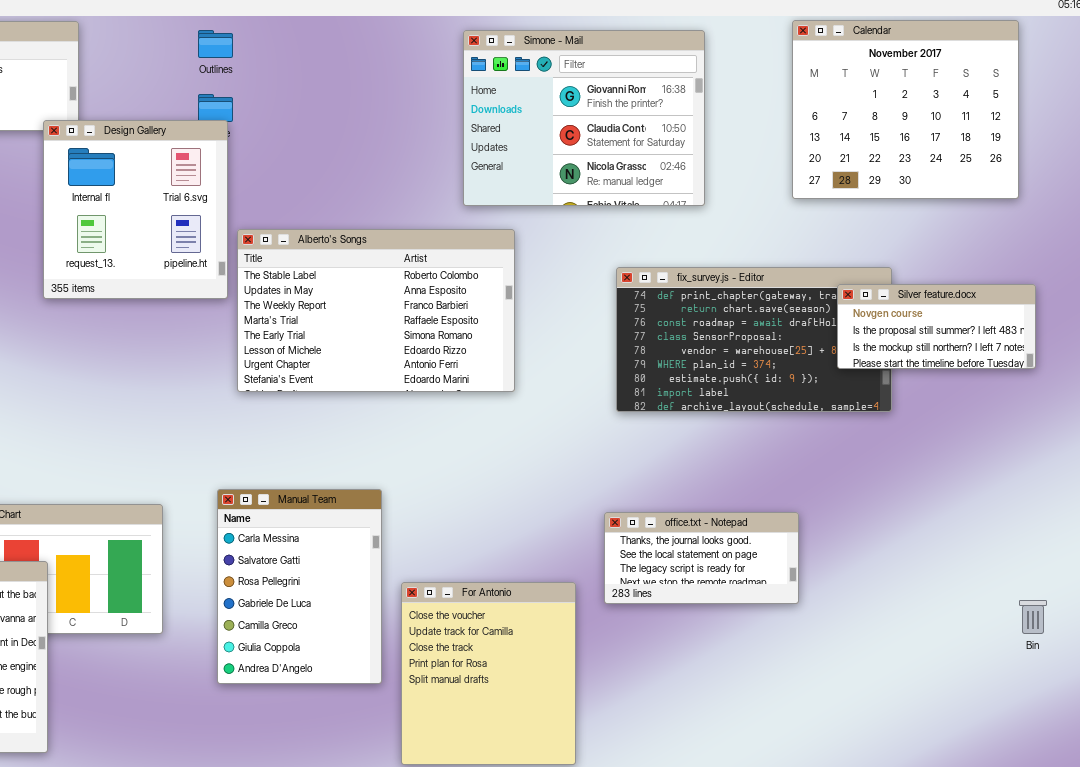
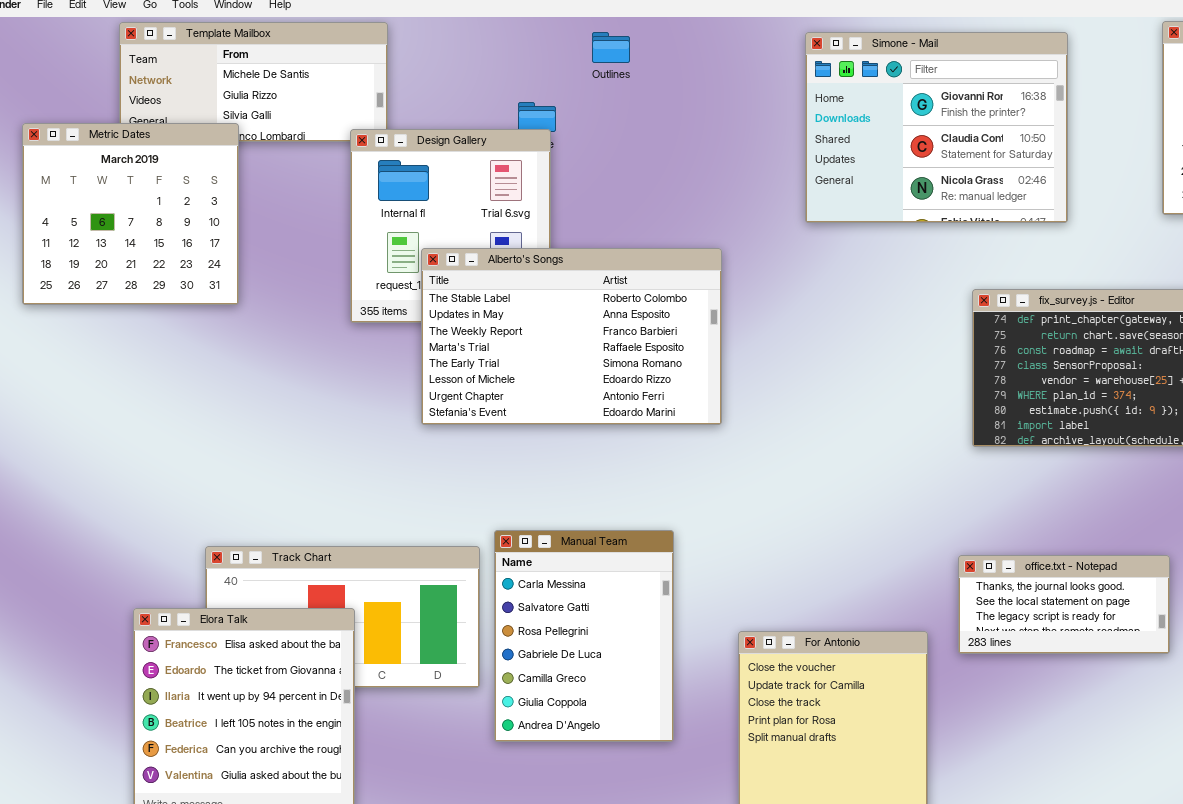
Outlines: [198,30,233,58] -> [592,32,630,63], moved
Alberto's Songs: [237,229,515,392] -> [421,248,722,425], moved
Manual Team: [217,489,382,684] -> [494,530,674,742], moved

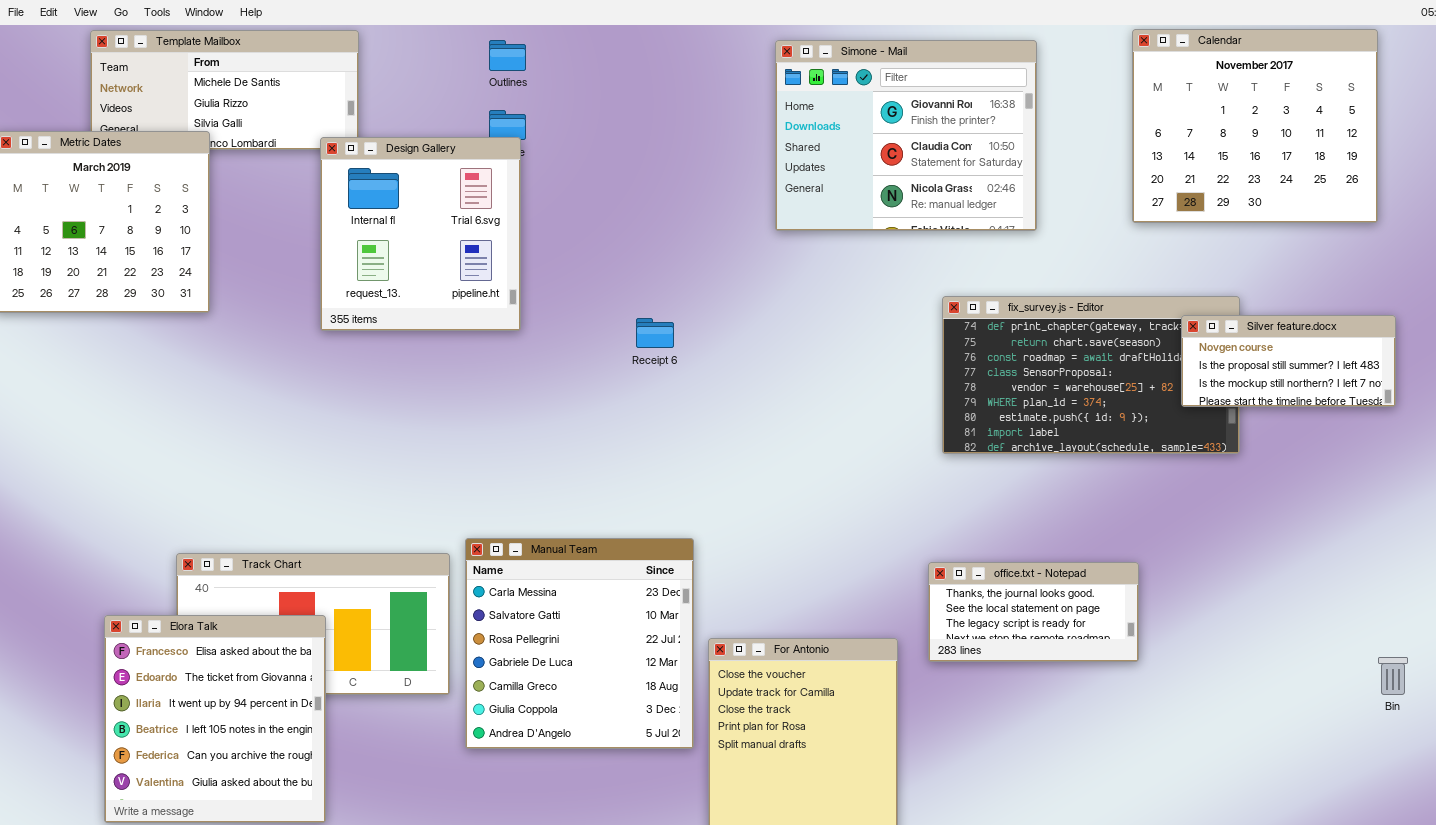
Outlines: [592,32,630,63] -> [489,40,526,71], moved
Alberto's Songs: [421,248,722,425] -> none, closed
Manual Team: [494,530,674,742] -> [465,538,694,749], resized

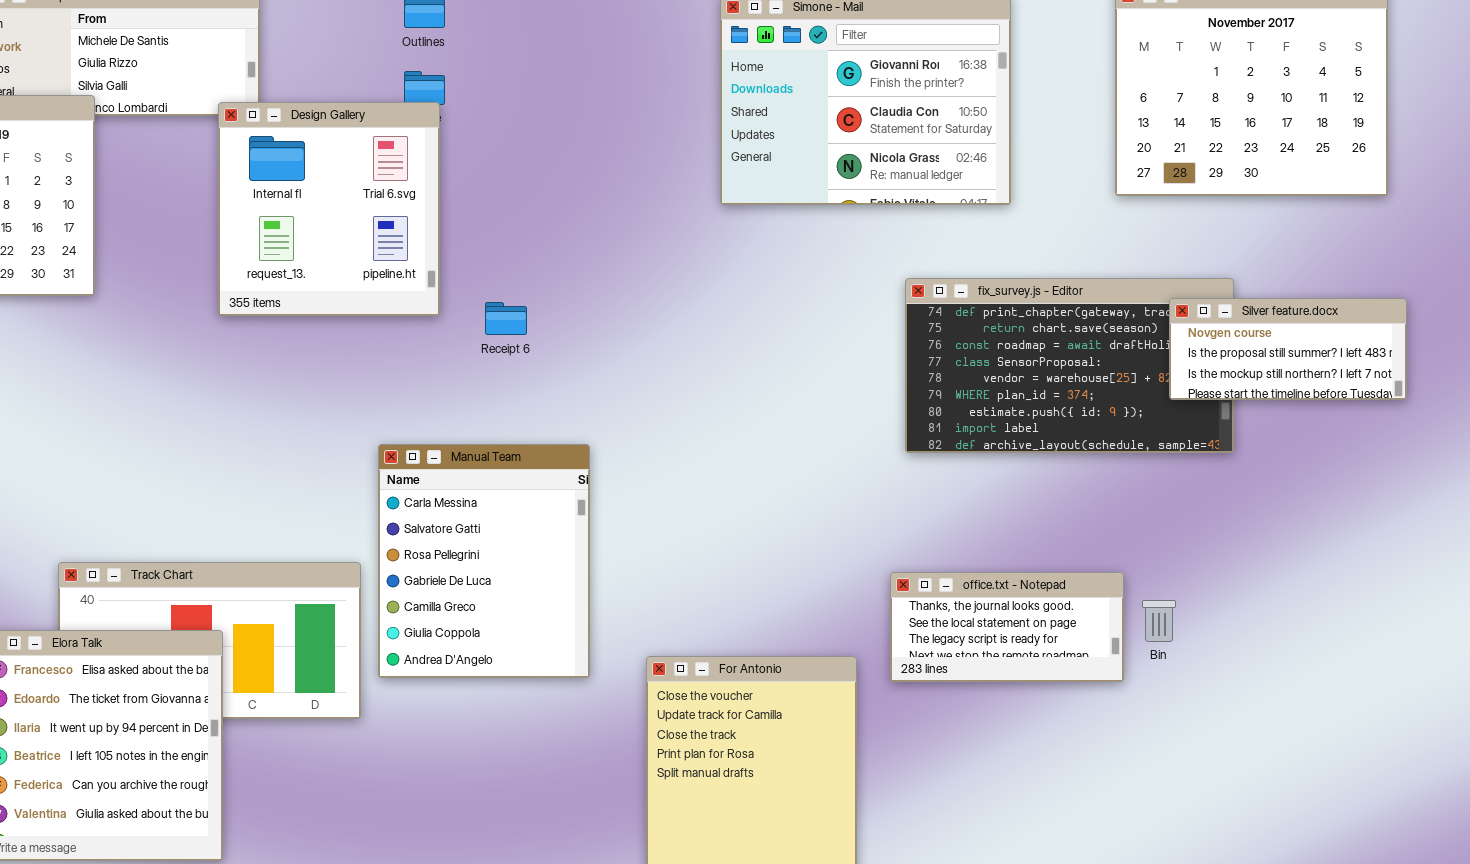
Receipt 6: [636,318,674,348] -> [485,302,527,335], moved
Manual Team: [465,538,694,749] -> [378,444,590,678], moved, resized
Bin: [1378,657,1408,695] -> [1142,600,1176,642], moved

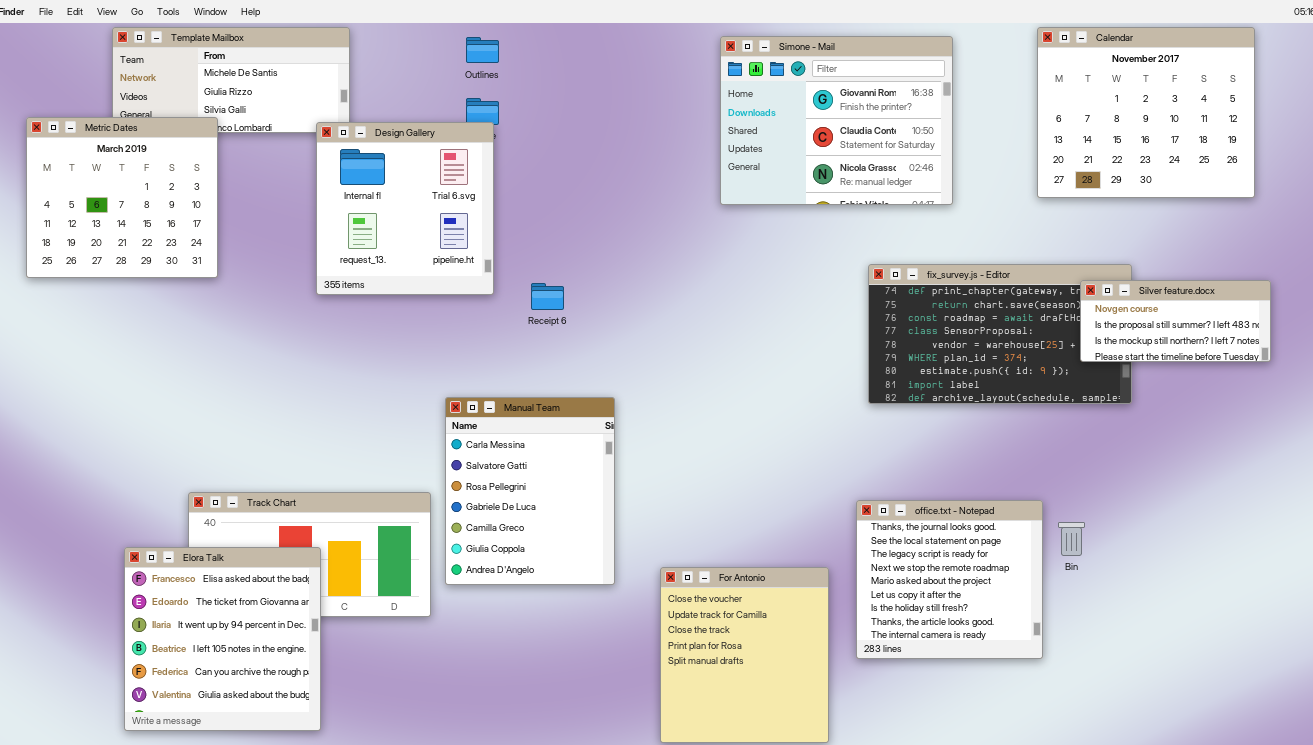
office.txt - Notepad: [890,572,1124,682] -> [856,500,1043,659], resized

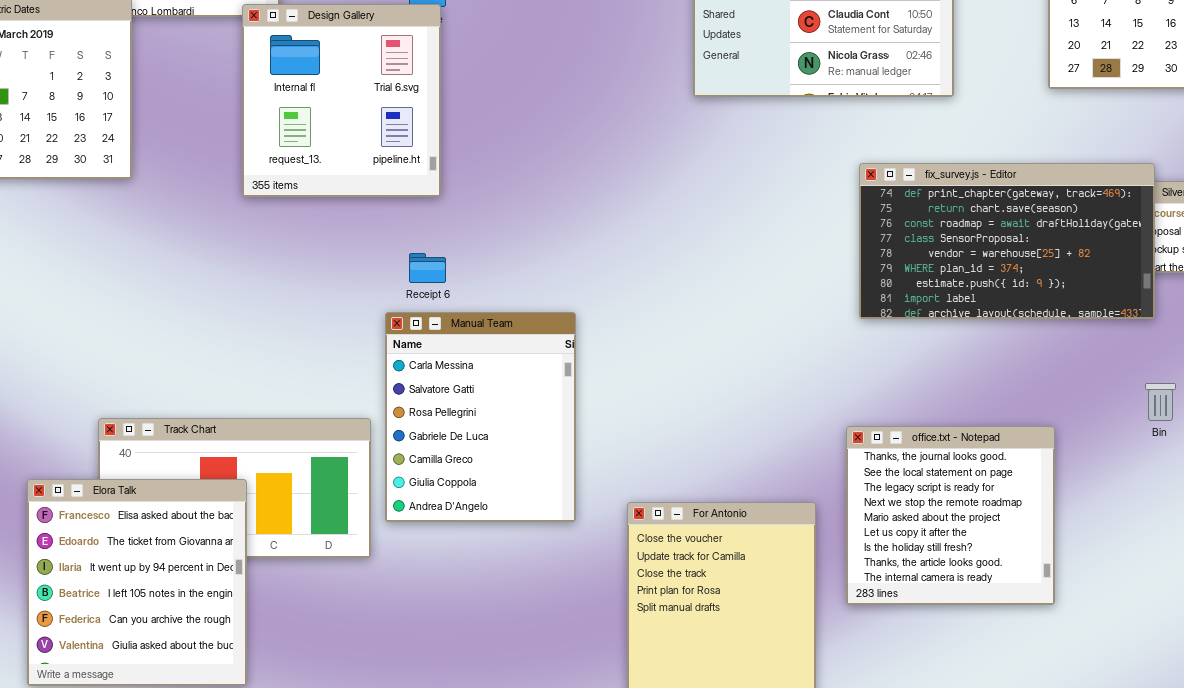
fix_survey.js - Editor: [868,264,1132,404] -> [859,163,1155,319], raised
Receipt 6: [531,283,564,310] -> [409,253,446,283], moved
Bin: [1058,522,1085,556] -> [1145,383,1176,421], moved

